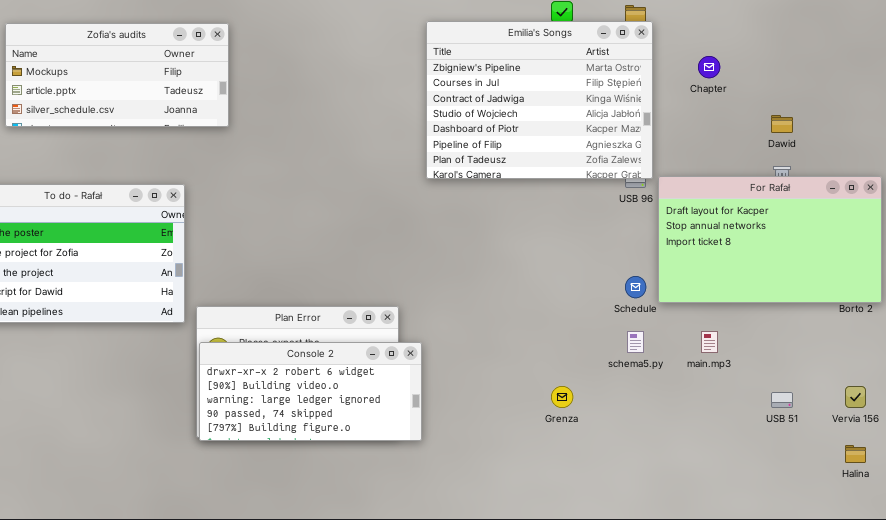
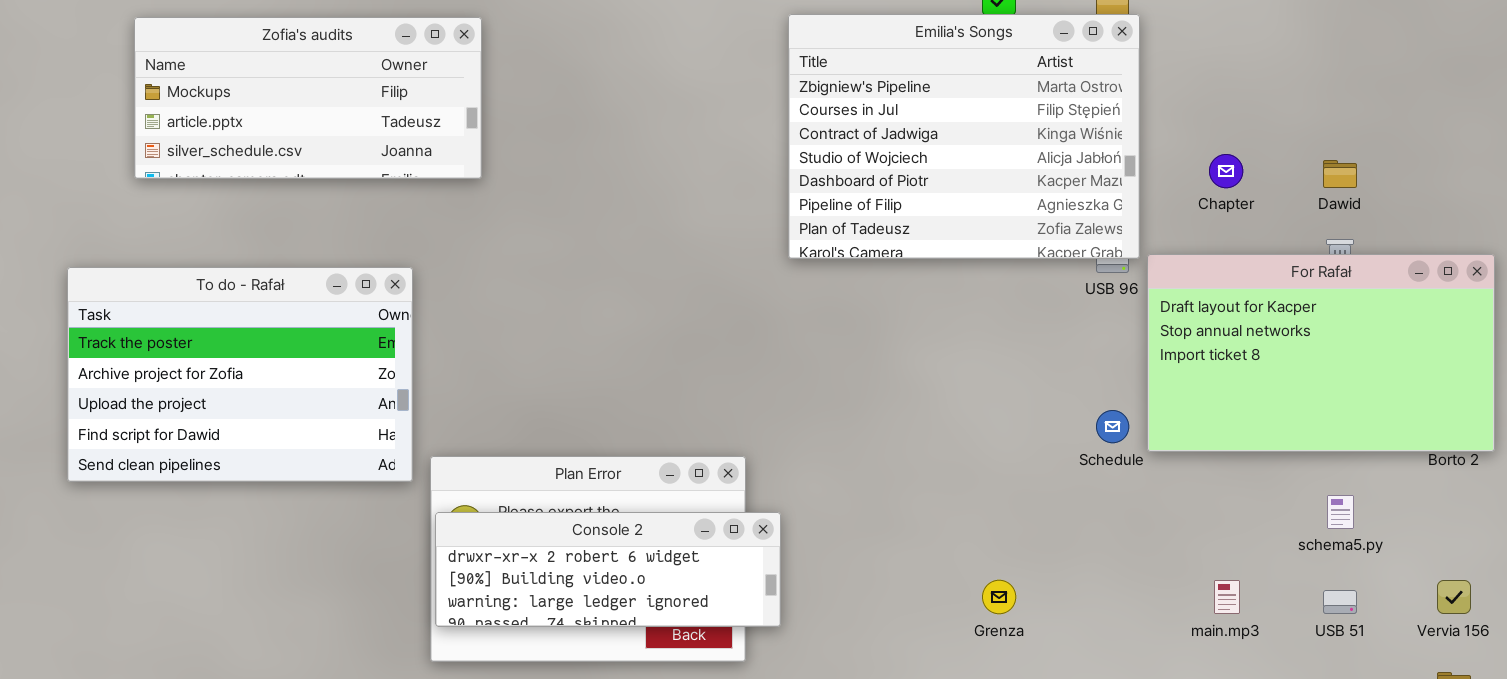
Chapter: [698,56,720,78] -> [1209,154,1243,188], moved
schema5.py: [627,331,644,353] -> [1327,495,1354,529], moved
main.mp3: [701,331,718,353] -> [1214,580,1240,614], moved
Console 2: [199,342,422,441] -> [435,512,781,627], resized

